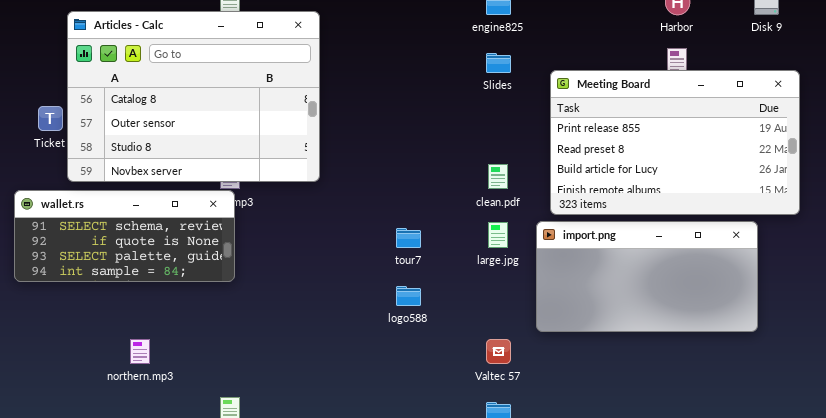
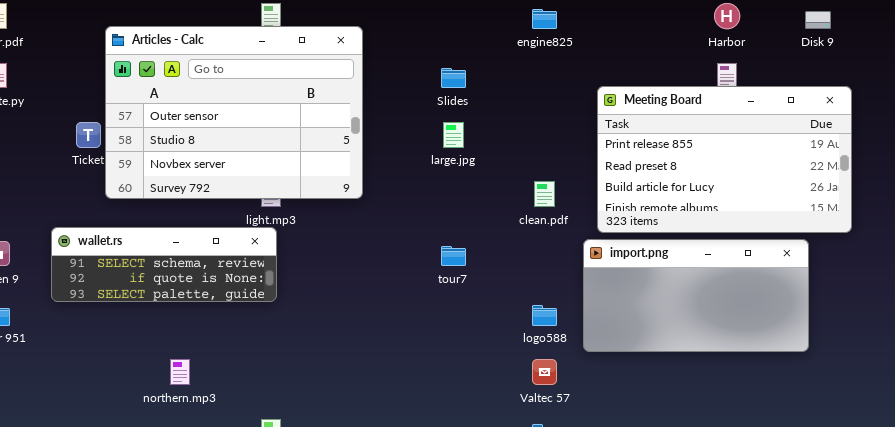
Articles - Calc: [67,11,320,182] -> [105,26,363,199], scrolled down 1 row
Slides: [486,53,511,73] -> [441,68,466,88], moved
wallet.rs: [14,190,235,282] -> [51,227,277,302], resized
large.jpg: [488,222,508,248] -> [443,122,464,148], moved
logo588: [396,286,421,306] -> [532,305,557,326], moved

